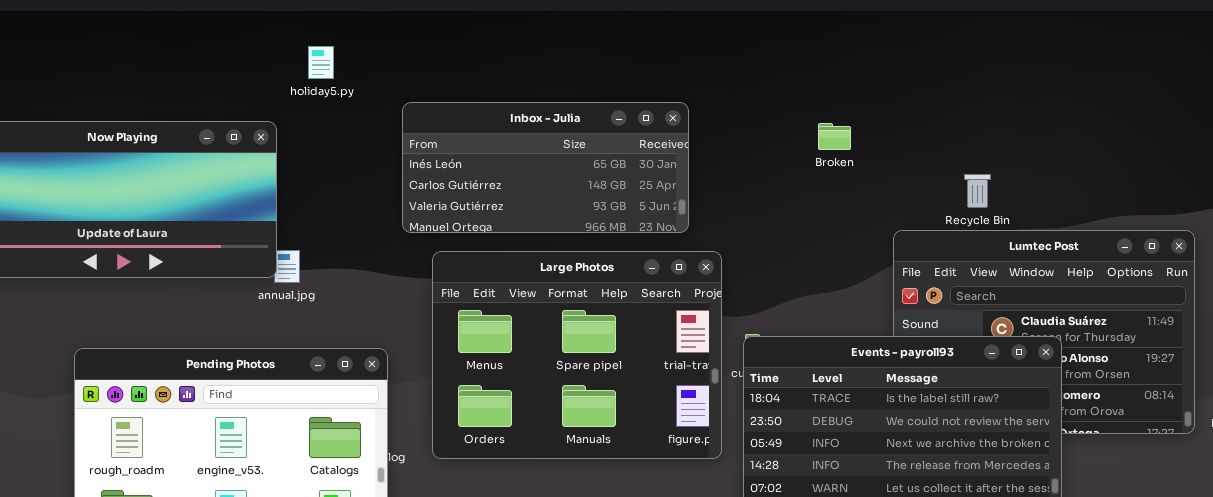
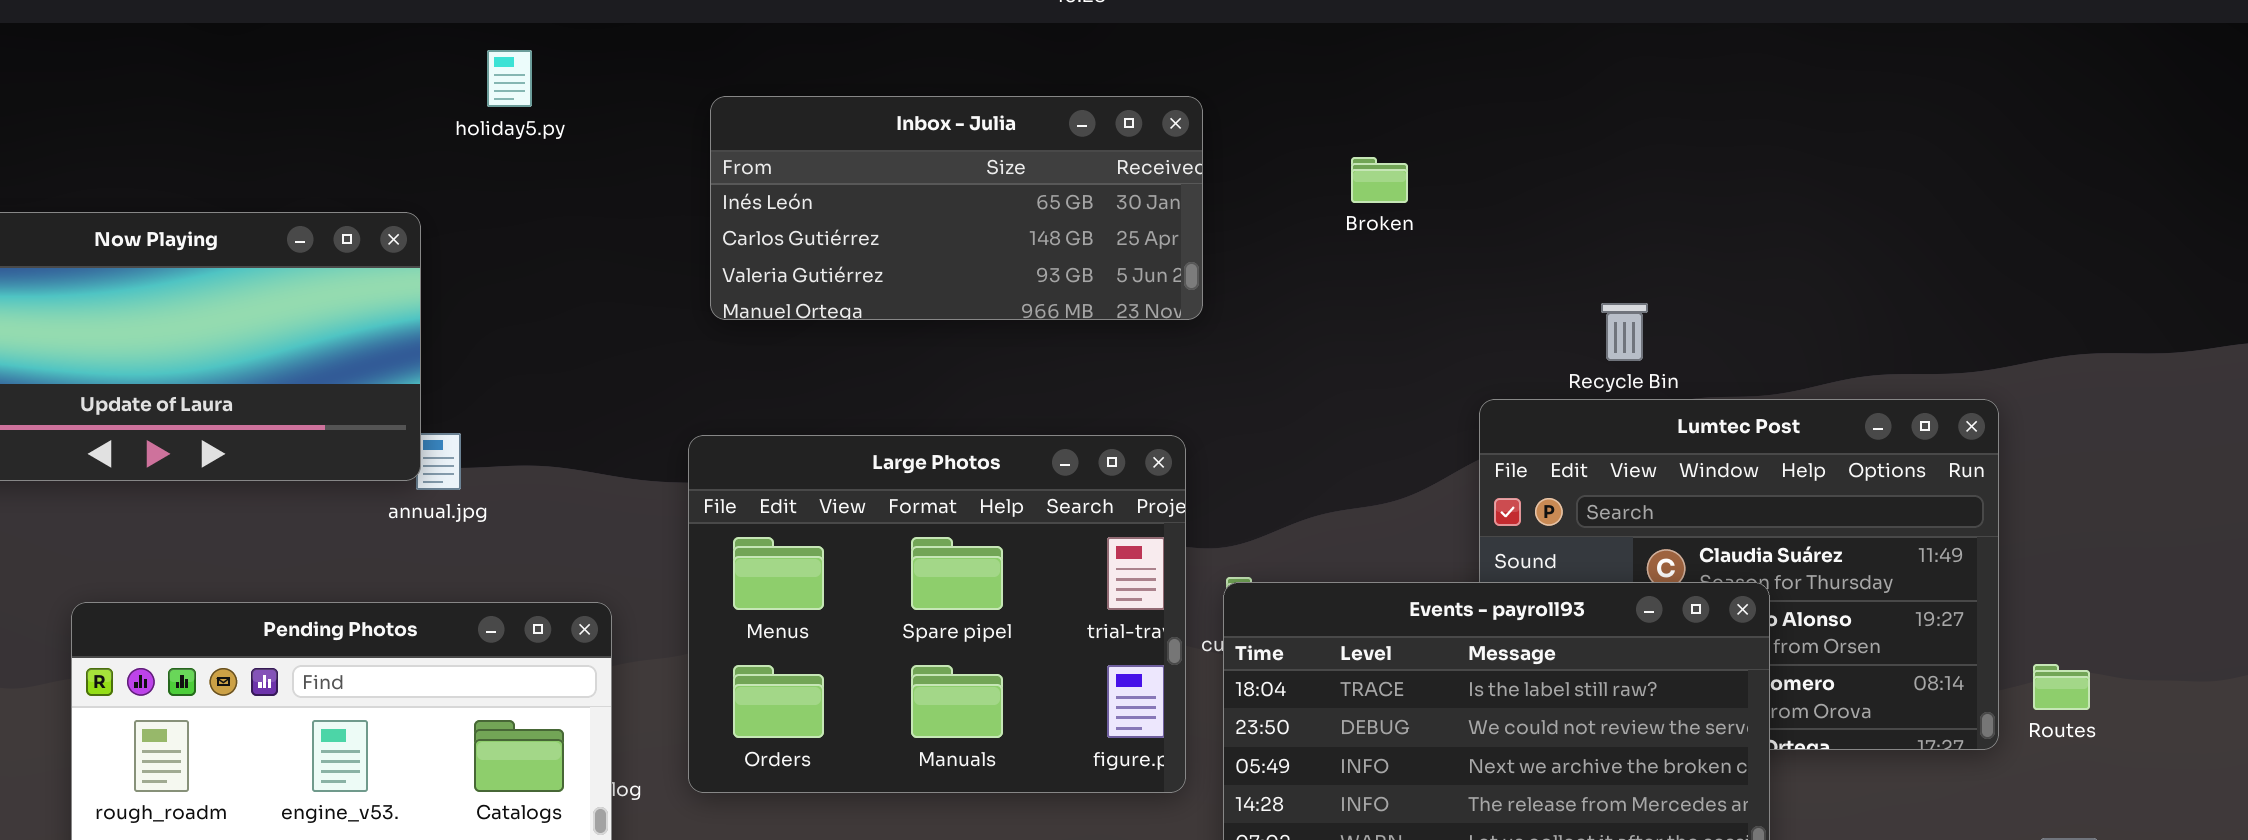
holiday5.py: [308,46,334,79] -> [487,50,532,107], moved
Inbox - Julia: [402,102,689,233] -> [710,96,1203,320], moved
Broken: [818,123,851,150] -> [1351,157,1408,203], moved

